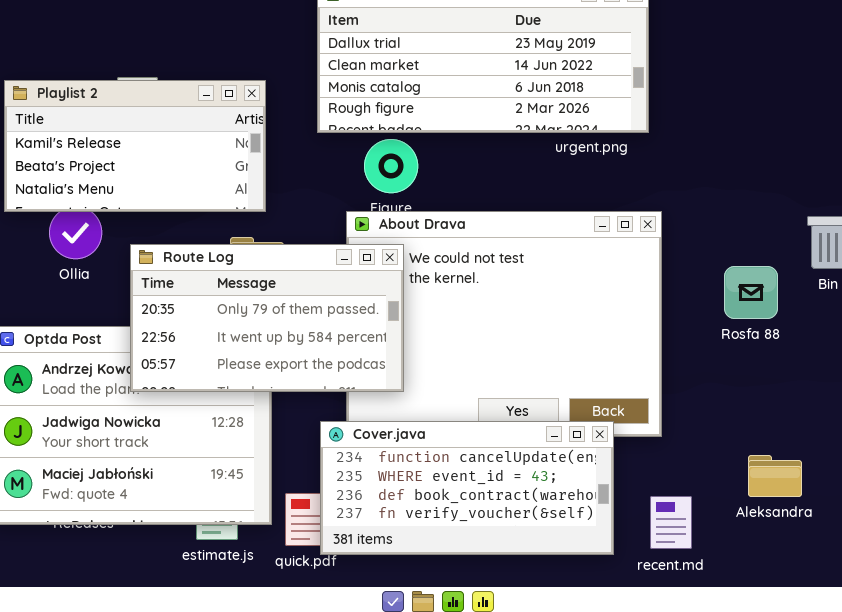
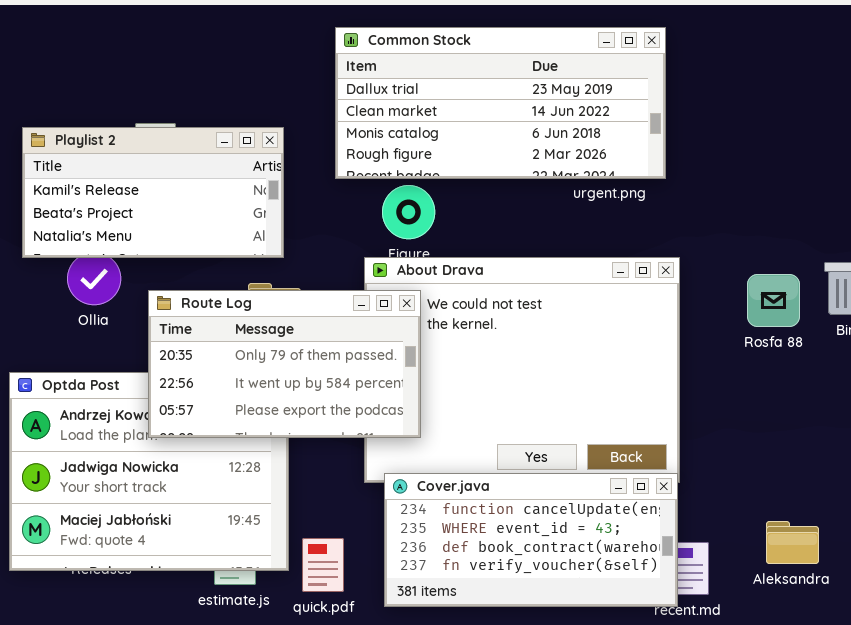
Rosfa 88: [724,266,778,319] -> [747,274,800,327], moved
Cover.java: [320,421,614,555] -> [384,473,678,607], moved
Aleksandra: [748,455,802,497] -> [766,521,819,564], moved

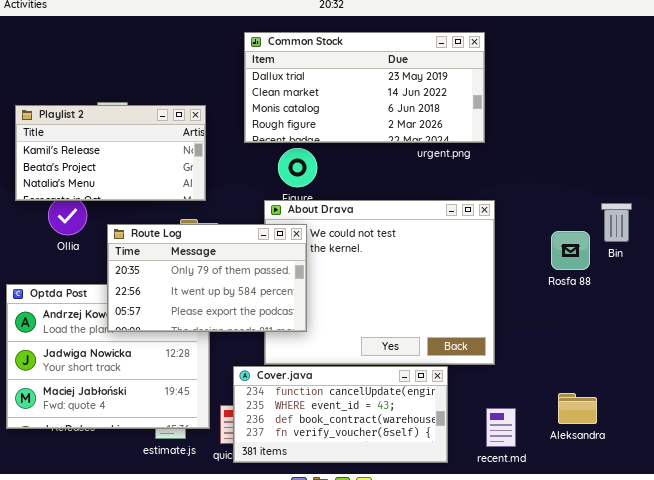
Rosfa 88: [747,274,800,327] -> [551,231,590,270], moved
Cover.java: [384,473,678,607] -> [233,366,448,463], moved

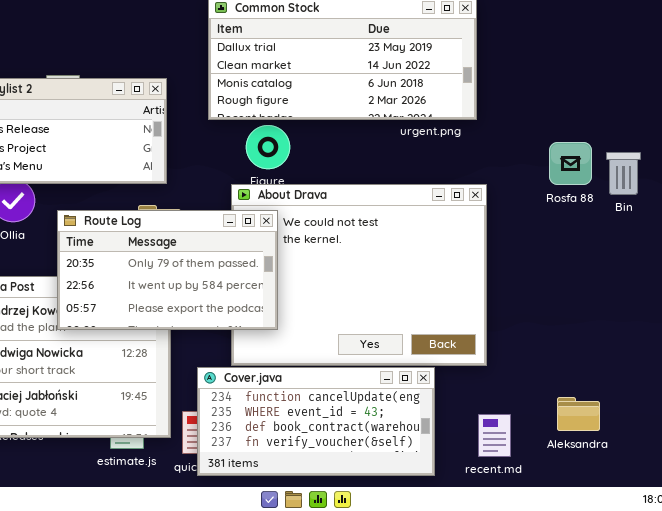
Bin: [601,203,632,242] -> [606,152,641,195], moved
Rosfa 88: [551,231,590,270] -> [549,142,592,185], moved

